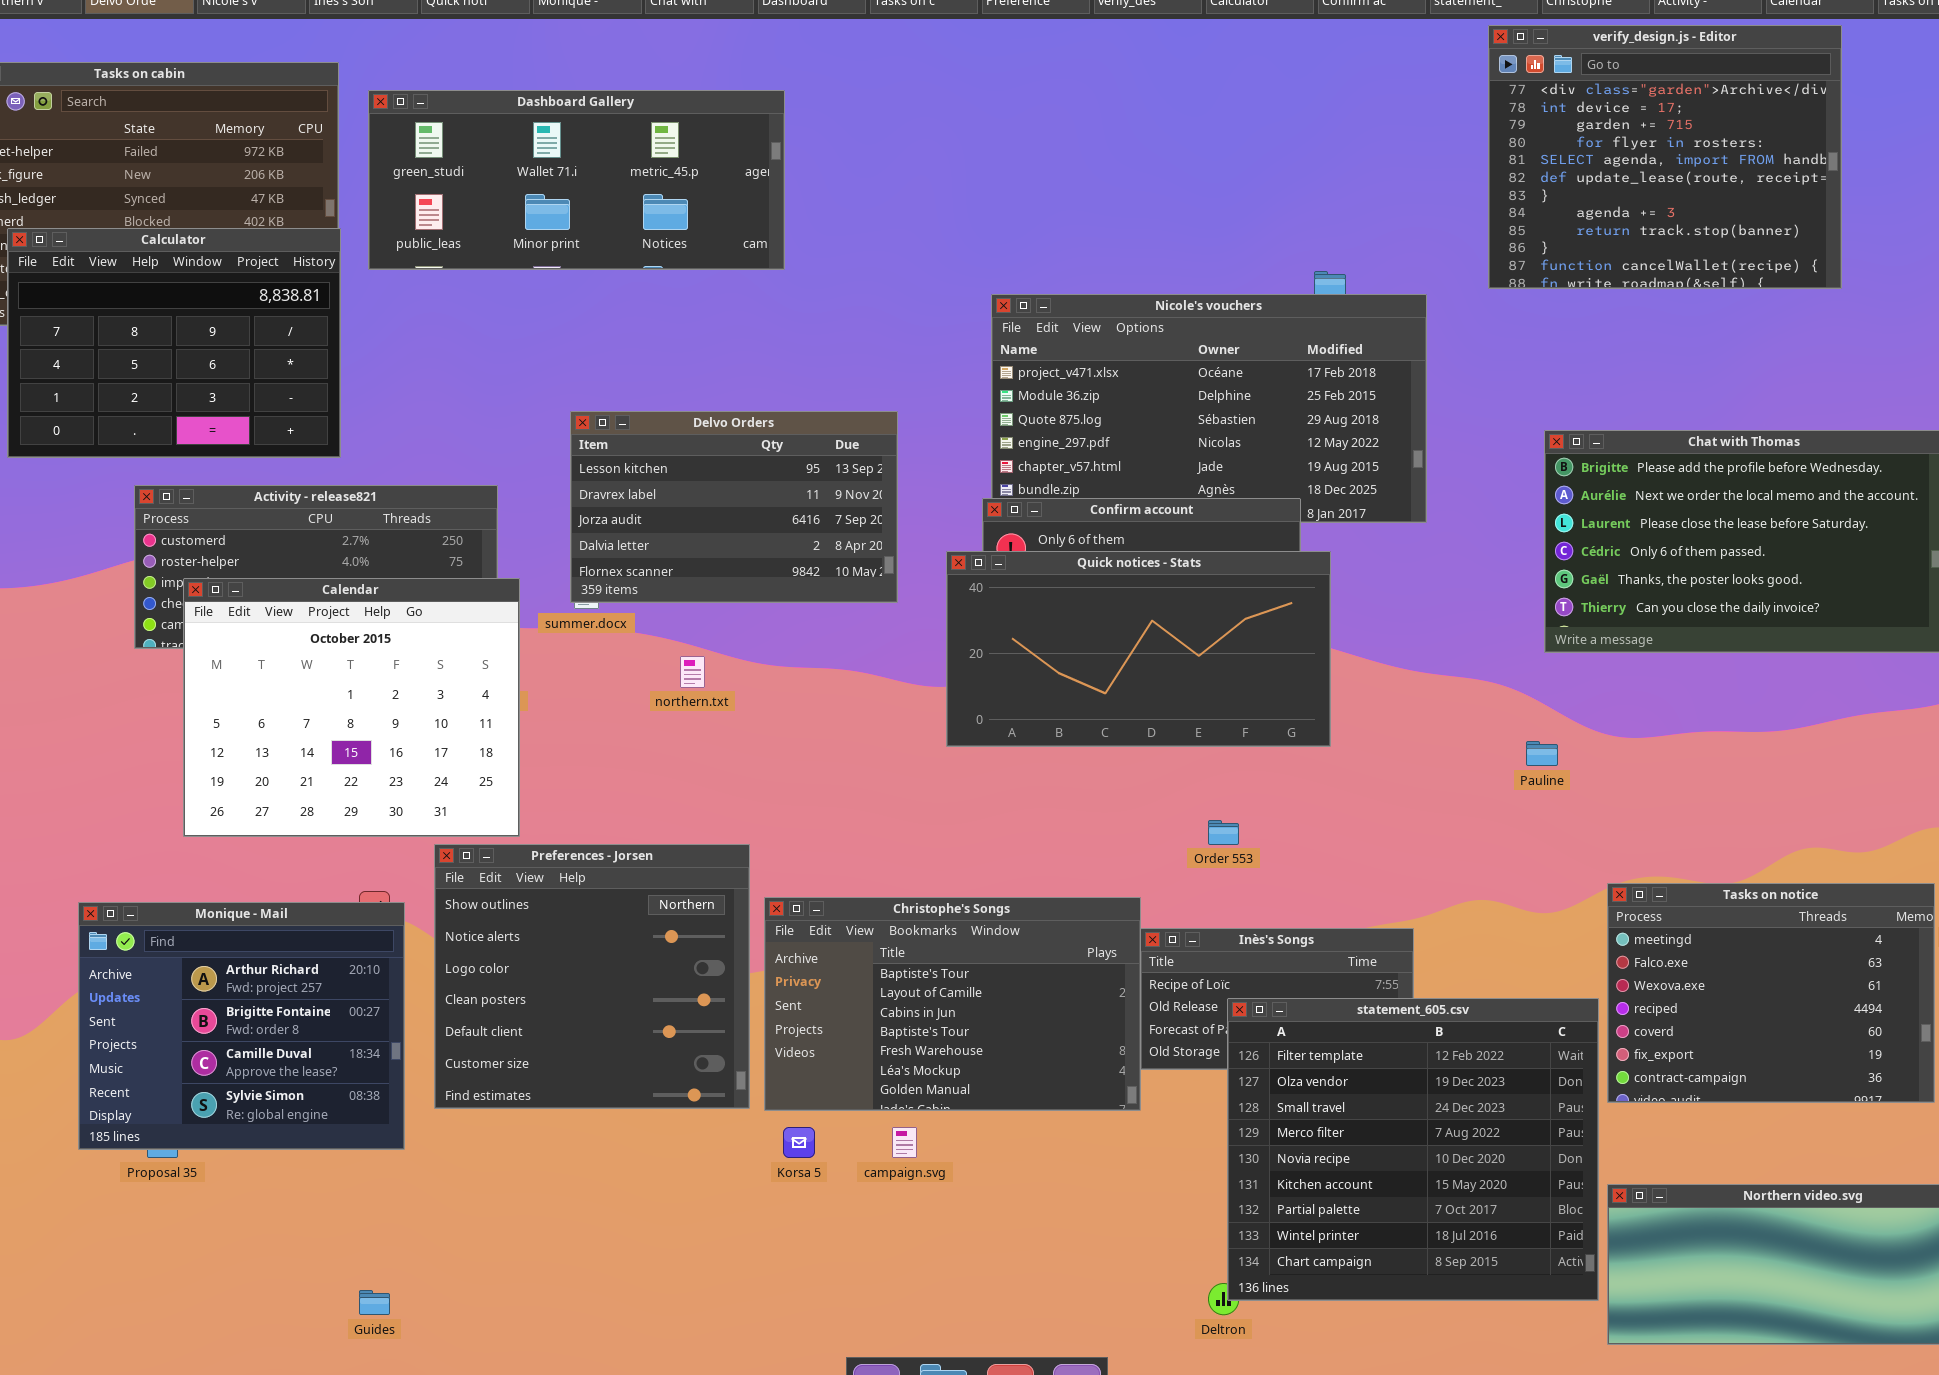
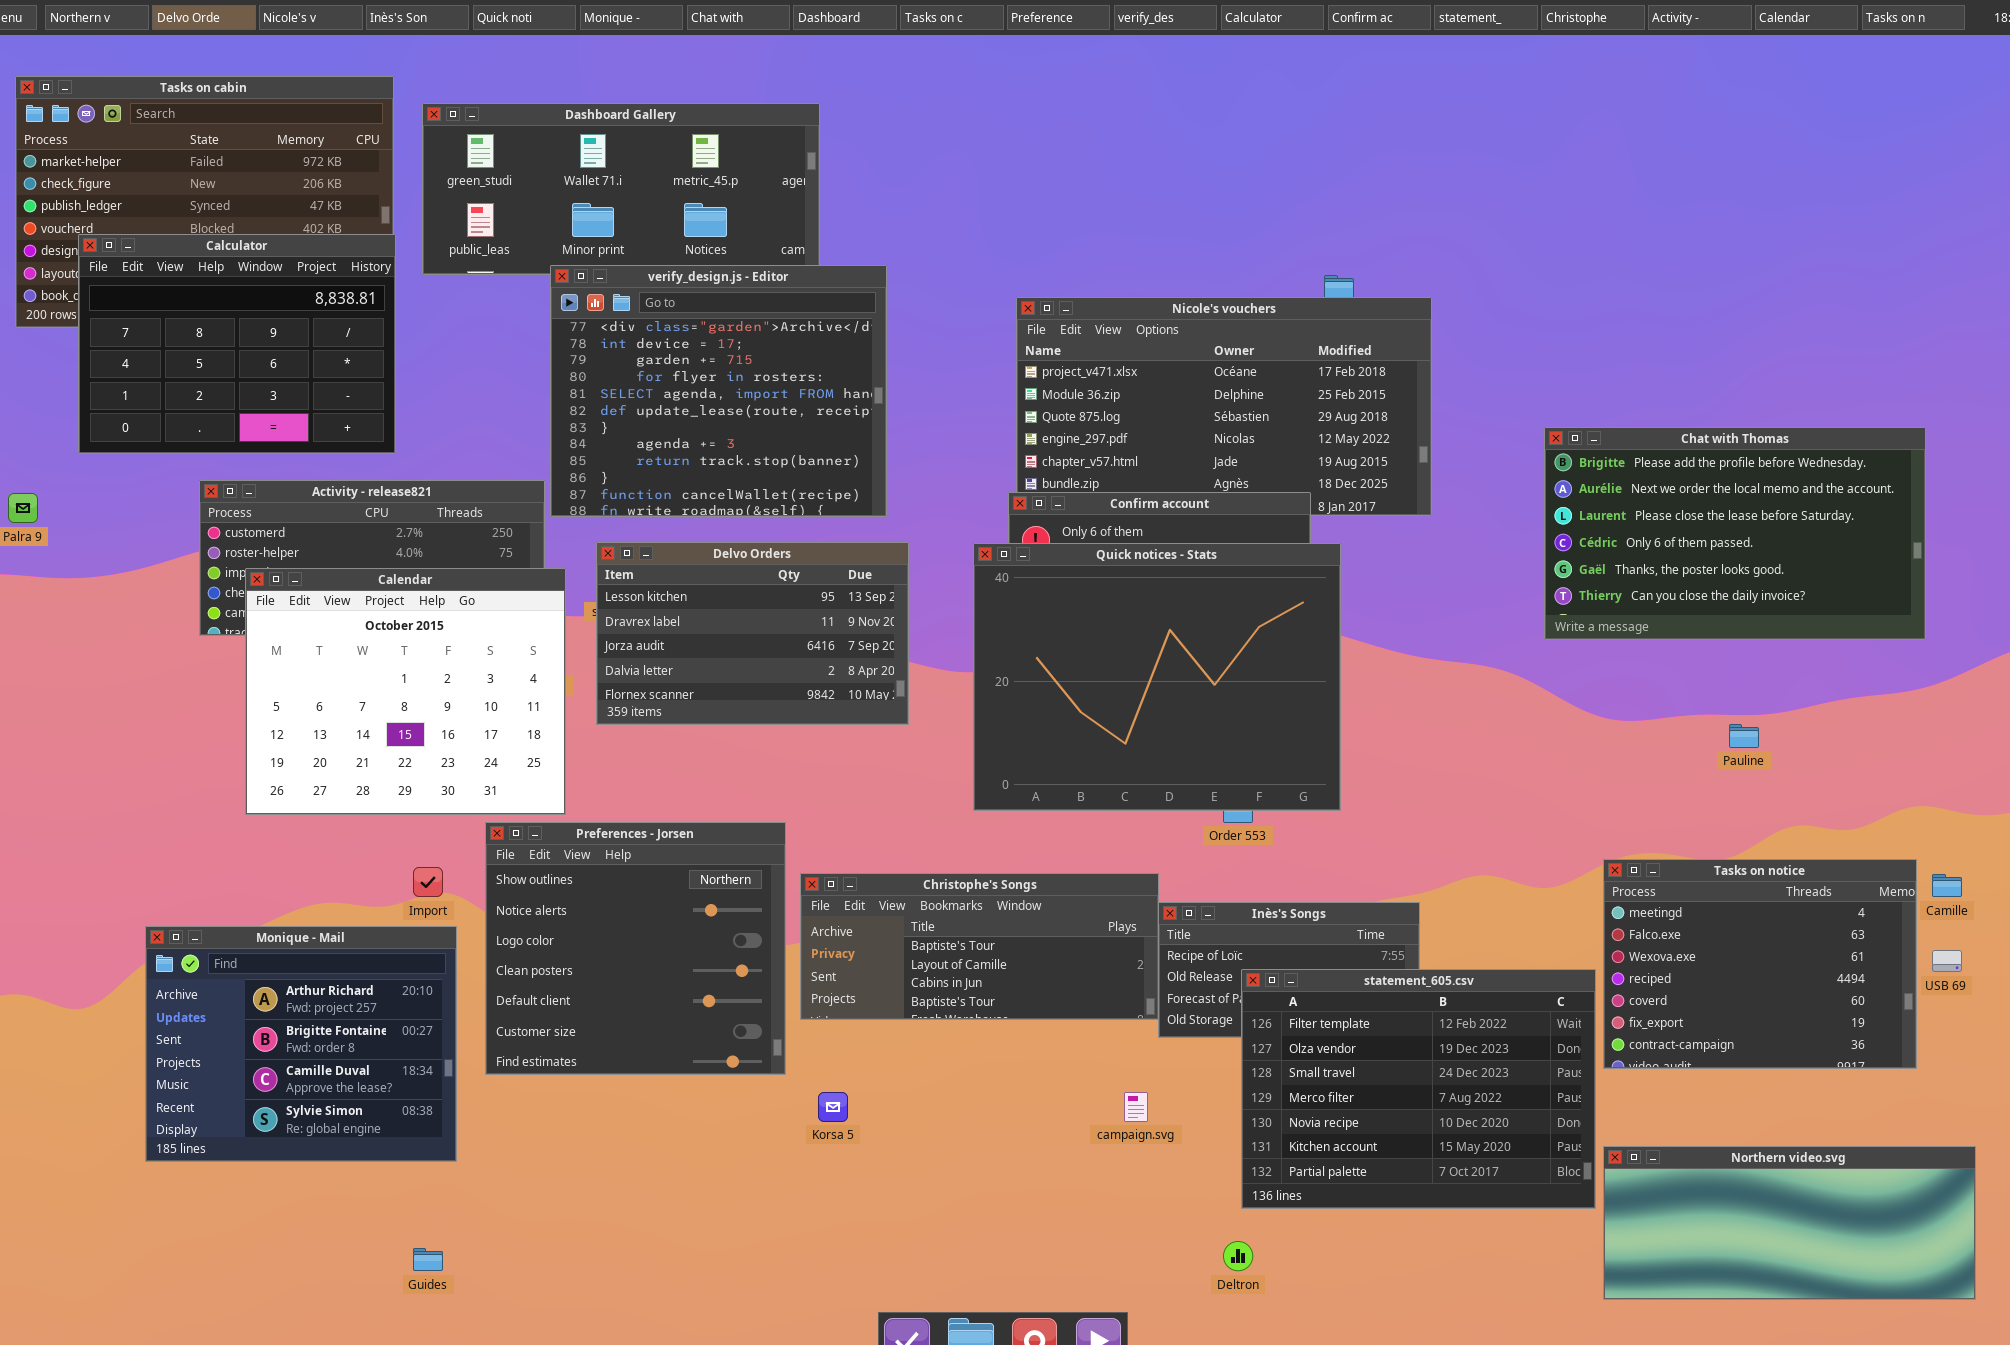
verify_design.js - Editor: [1488,25,1842,289] -> [550,265,887,517], moved
Delvo Orders: [570,411,898,603] -> [596,542,909,725], moved
Quick notices - Stats: [946,551,1331,747] -> [973,543,1341,811], resized
Pauline: [1526,741,1558,766] -> [1729,724,1759,748], moved
Christophe's Songs: [764,897,1141,1111] -> [800,873,1159,1020], resized
Monique - Mail: [78,902,405,1150] -> [145,926,457,1162], moved
statement_605.csv: [1227,998,1599,1301] -> [1241,969,1596,1209], resized
campaign.svg: [892,1127,917,1158] -> [1124,1092,1148,1122], moved

